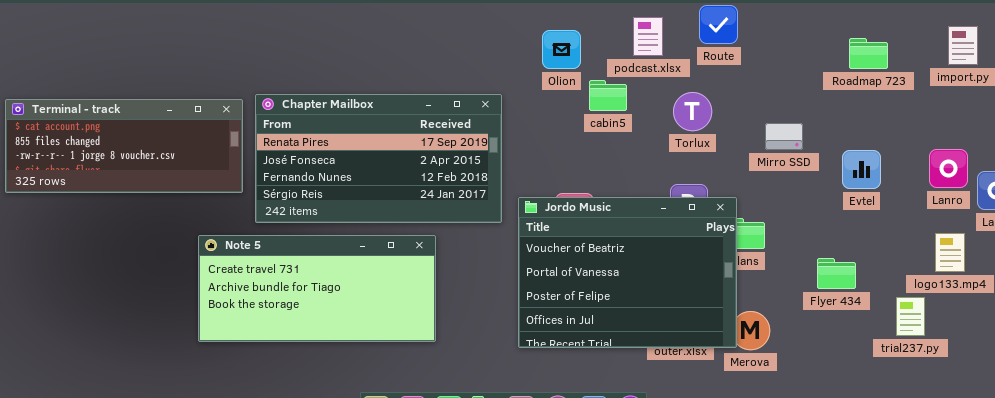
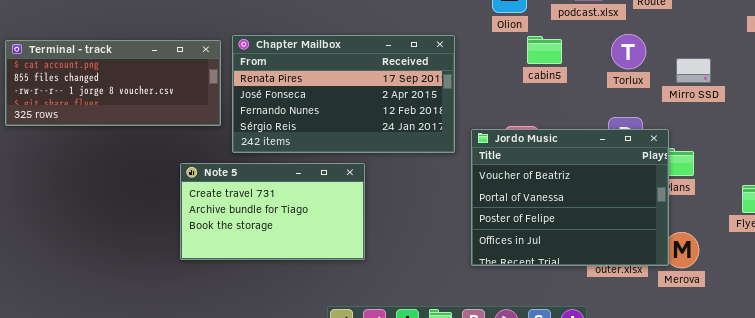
cabin5: [589,80,627,111] -> [527,36,562,64], moved
Mirro SSD: [765,123,803,150] -> [676,58,711,83], moved
Note 5: [198,235,436,342] -> [180,163,365,260], resized

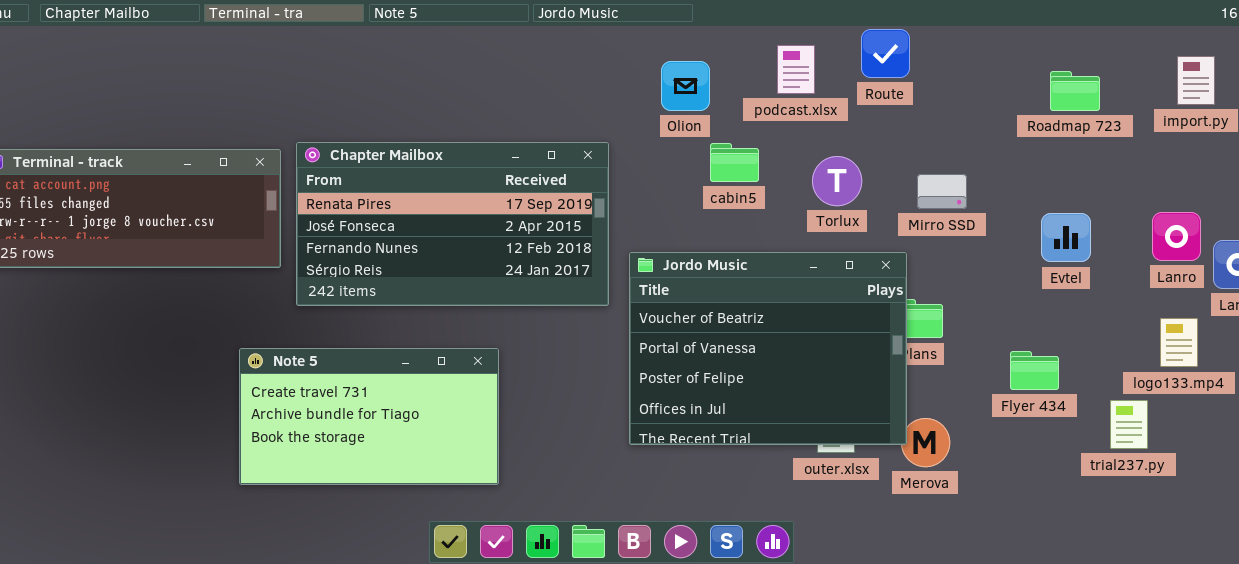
Torlux: [611,34,646,69] -> [812,156,862,206], moved
Jordo Music: [471,129,669,266] -> [629,252,907,445], moved
Note 5: [180,163,365,260] -> [239,348,499,485], moved

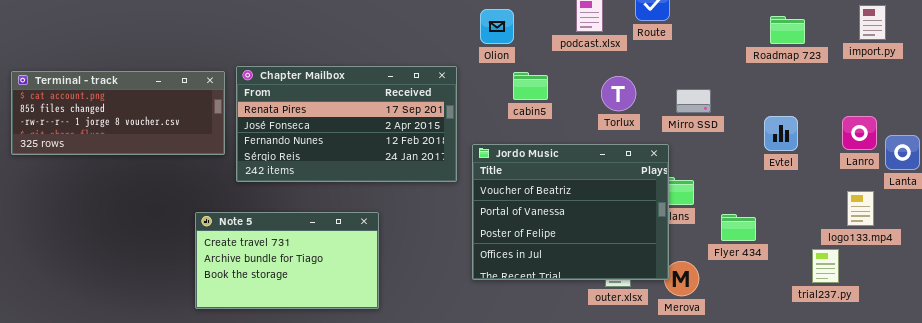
Olion: [661,61,710,111] -> [480,9,514,44], moved
cabin5: [710,143,759,182] -> [513,72,548,100], moved
Flyer 434: [1010,351,1059,390] -> [721,214,756,241], moved

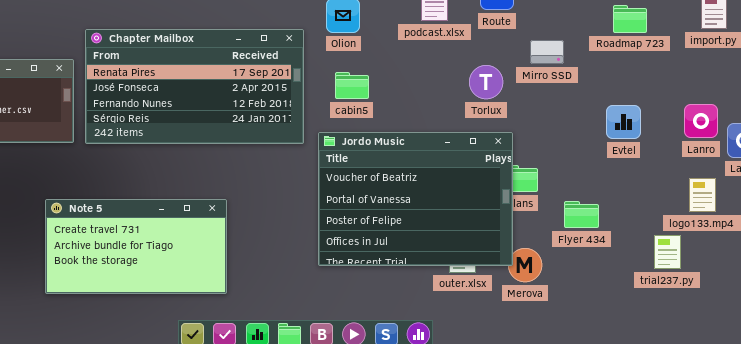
Chapter Mailbox: [236,66,457,182] -> [85,29,304,144], moved
cabin5: [513,72,548,100] -> [335,72,369,99], moved
Torlux: [601,76,636,111] -> [469,65,503,99], moved
Mirro SSD: [676,89,711,113] -> [530,40,564,64], moved

